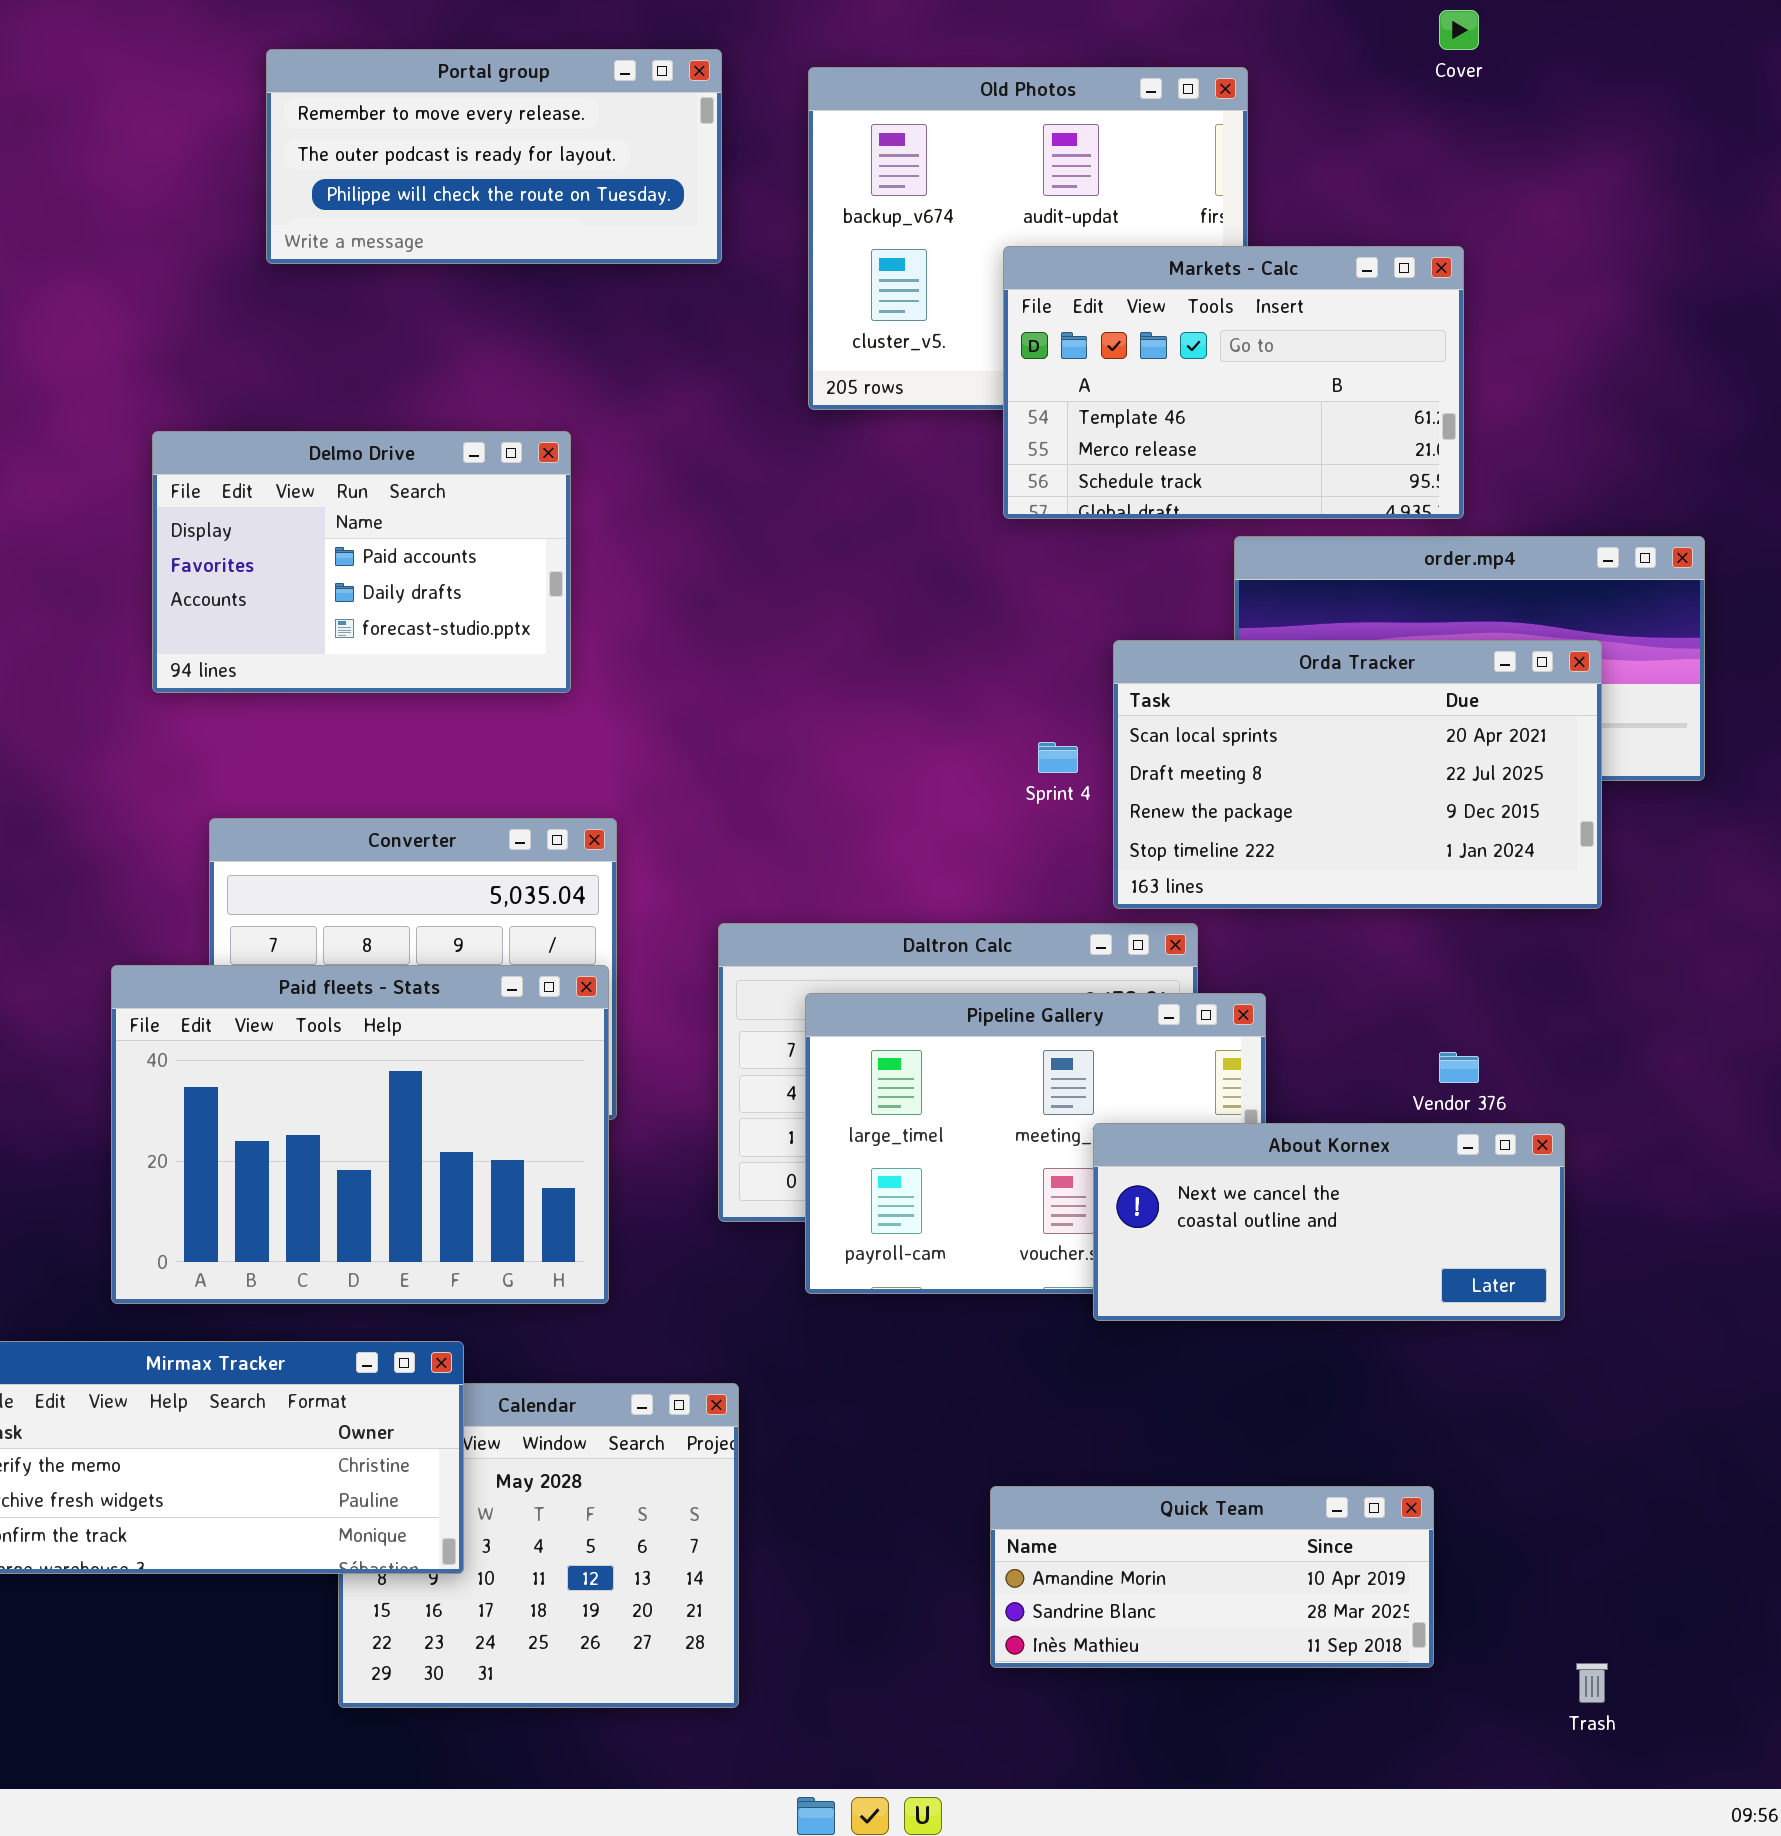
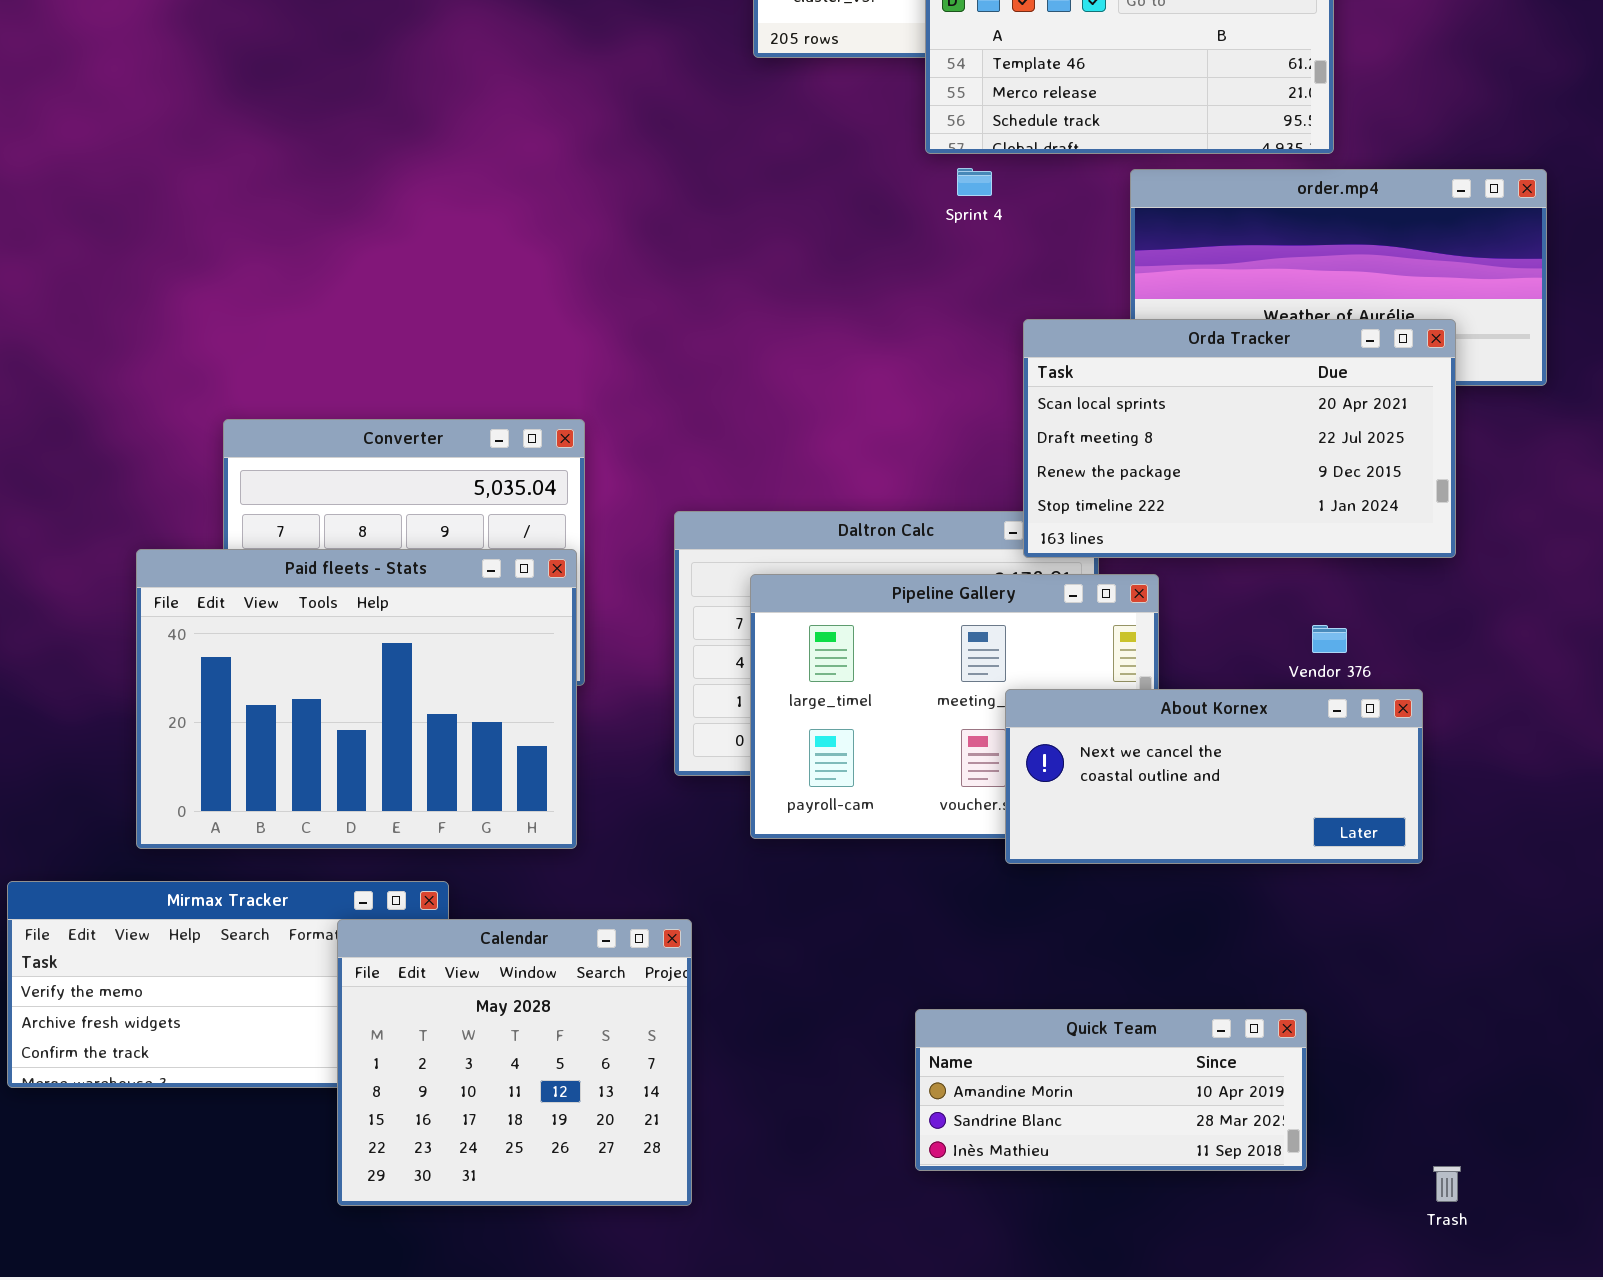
Delmo Drive: [152,431,571,693] -> none, closed
Orda Tracker: [1113,640,1602,909] -> [1023,319,1456,558], moved
Sprint 4: [1038,742,1078,773] -> [957,168,992,196], moved
Calendar: [338,1383,739,1708] -> [337,919,692,1206], raised

